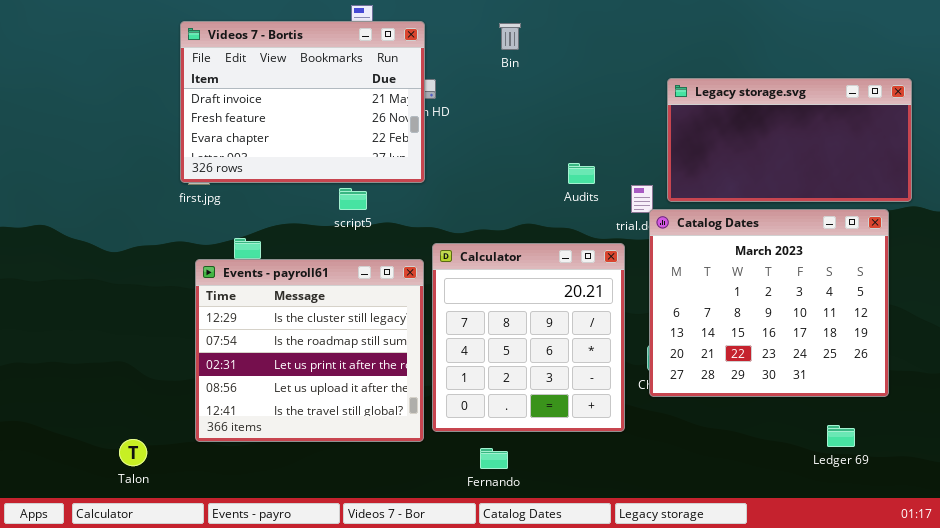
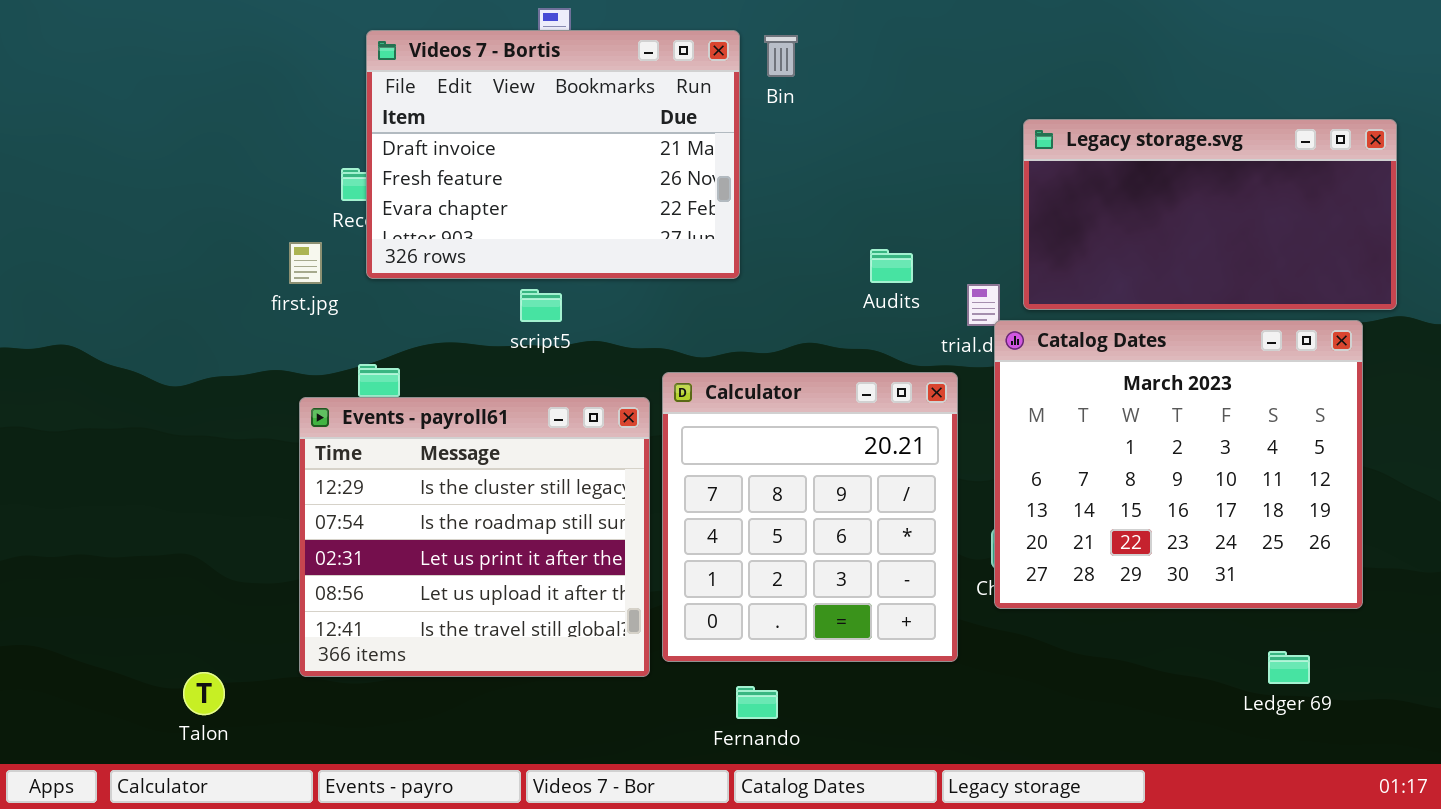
Videos 7 - Bortis: [180,21,425,183] -> [366,30,740,279], moved

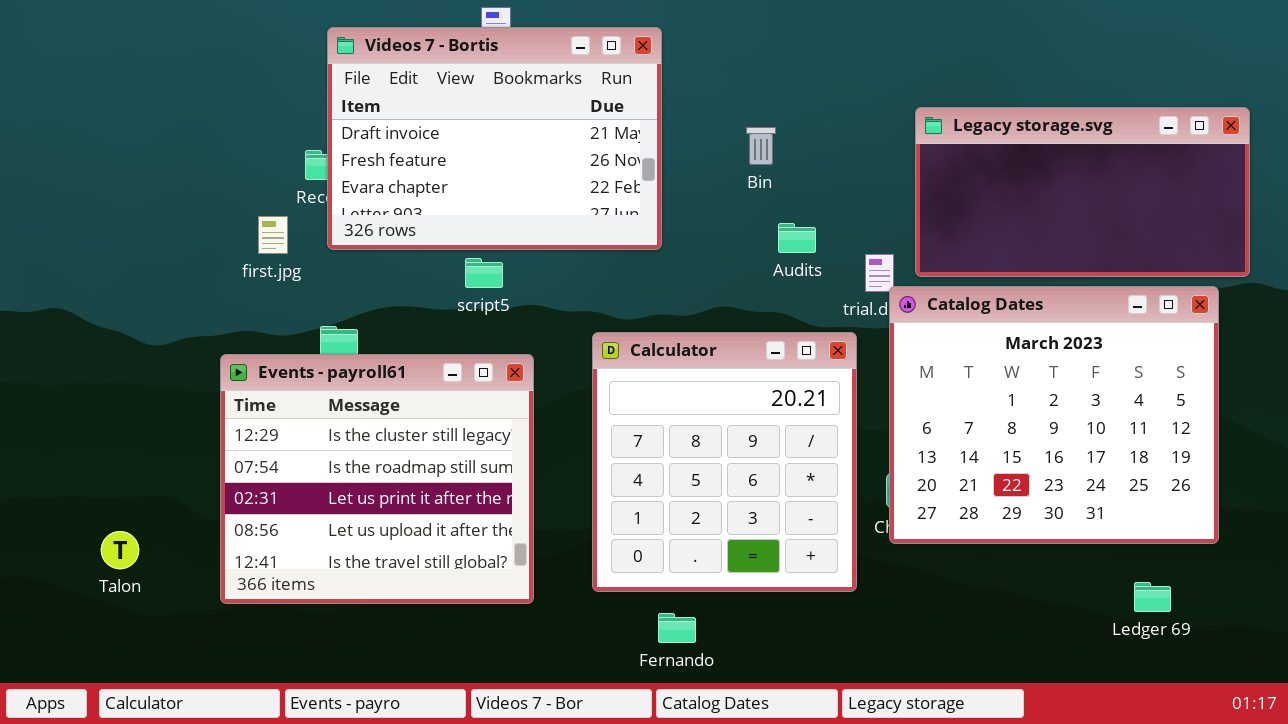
Bin: [764,35,798,77] -> [746,127,776,165], moved
Events - payroll61: [299,397,650,677] -> [220,354,534,604], moved
Talon: [183,672,225,715] -> [101,531,139,569], moved

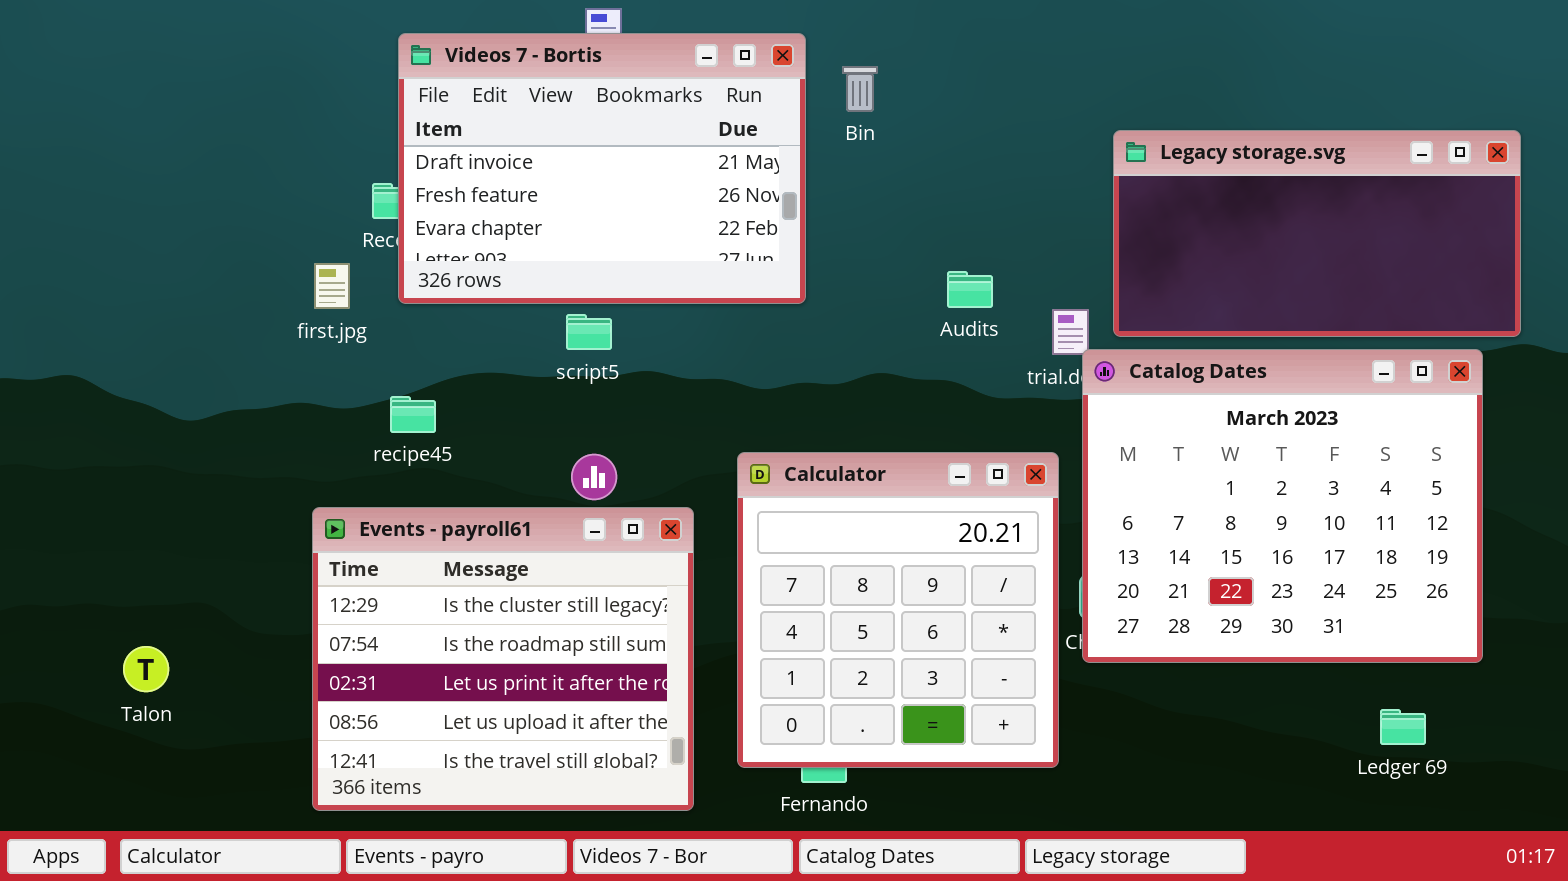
Bin: [746,127,776,165] -> [842,66,878,112], moved
Calculator: [592,332,857,592] -> [737,452,1059,768], moved
Events - payroll61: [220,354,534,604] -> [312,507,694,811], moved

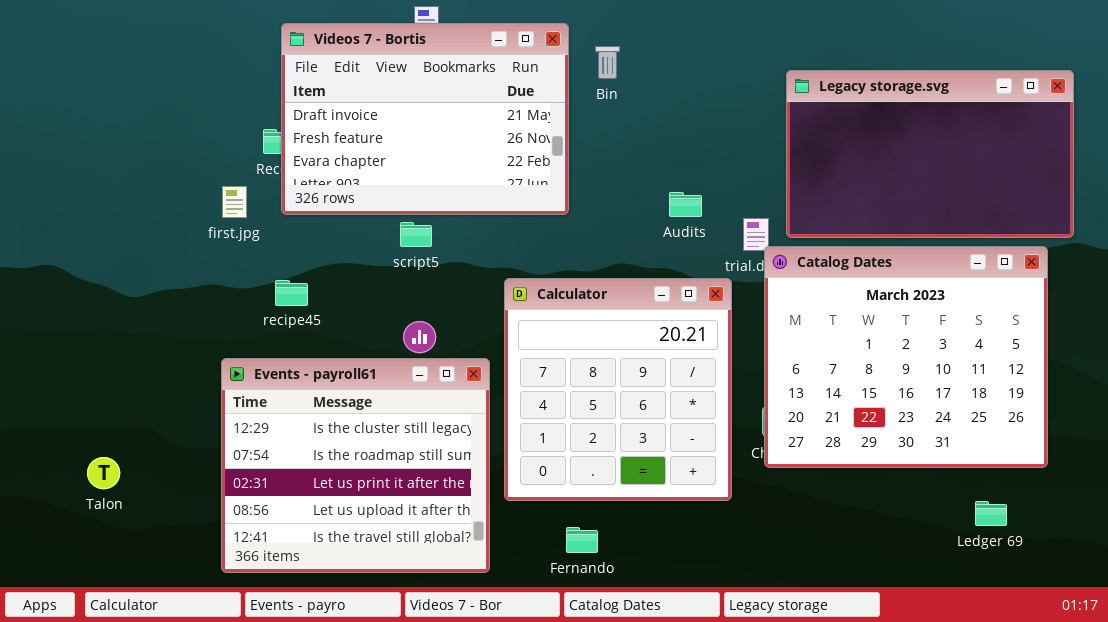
Legacy storage.svg: [1113,130,1521,337] -> [786,70,1074,238], resized
Calculator: [737,452,1059,768] -> [504,278,732,501], moved

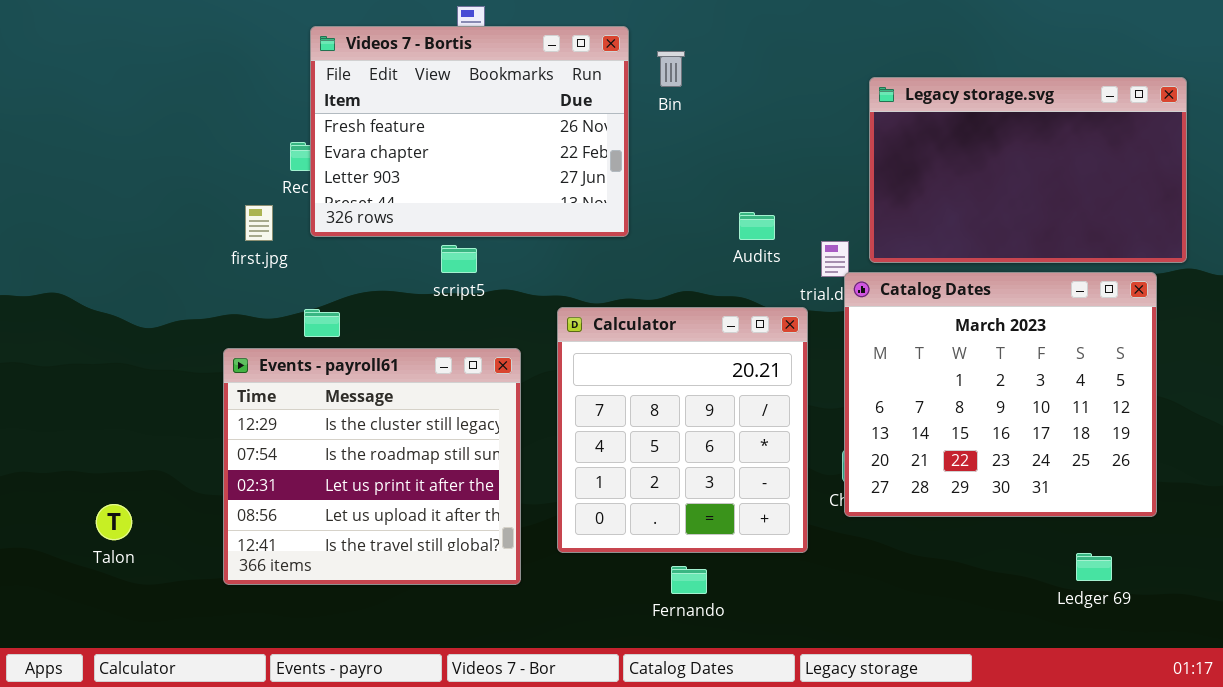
Videos 7 - Bortis: [281,23,569,215] -> [310,26,629,237], scrolled down 1 row
Events - payroll61: [221,358,490,573] -> [223,348,521,585], moved
Fernando: [566,527,598,553] -> [671,566,707,594], moved

